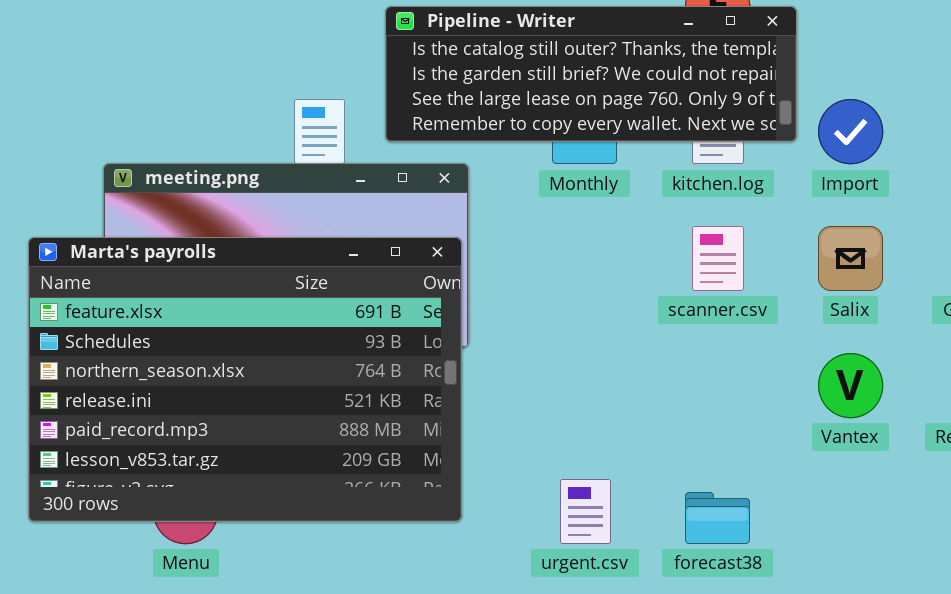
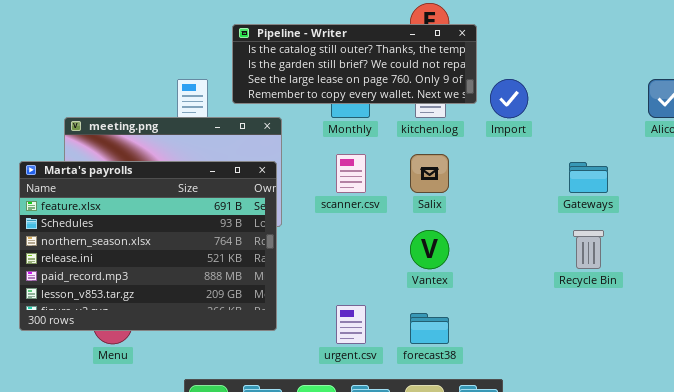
scanner.csv: [692,226,744,291] -> [336,154,366,193], moved
Salix: [818,226,883,291] -> [410,154,449,193], moved
Vantex: [818,353,883,418] -> [410,230,449,269], moved

